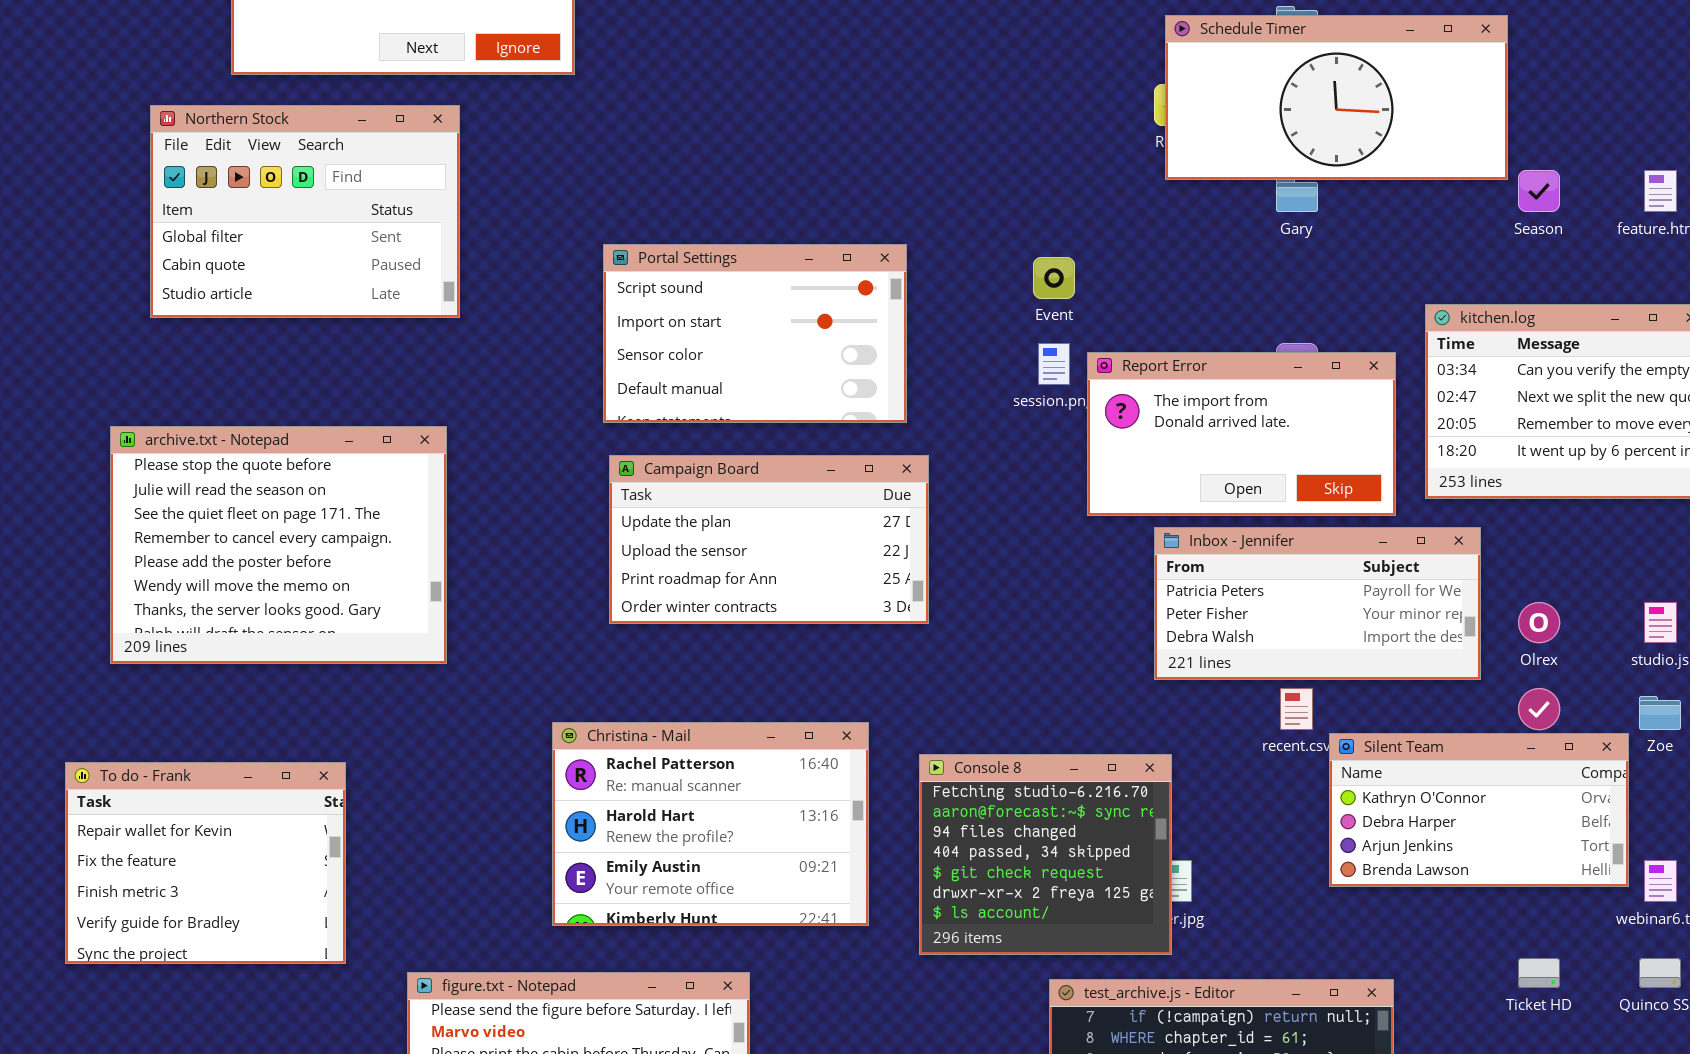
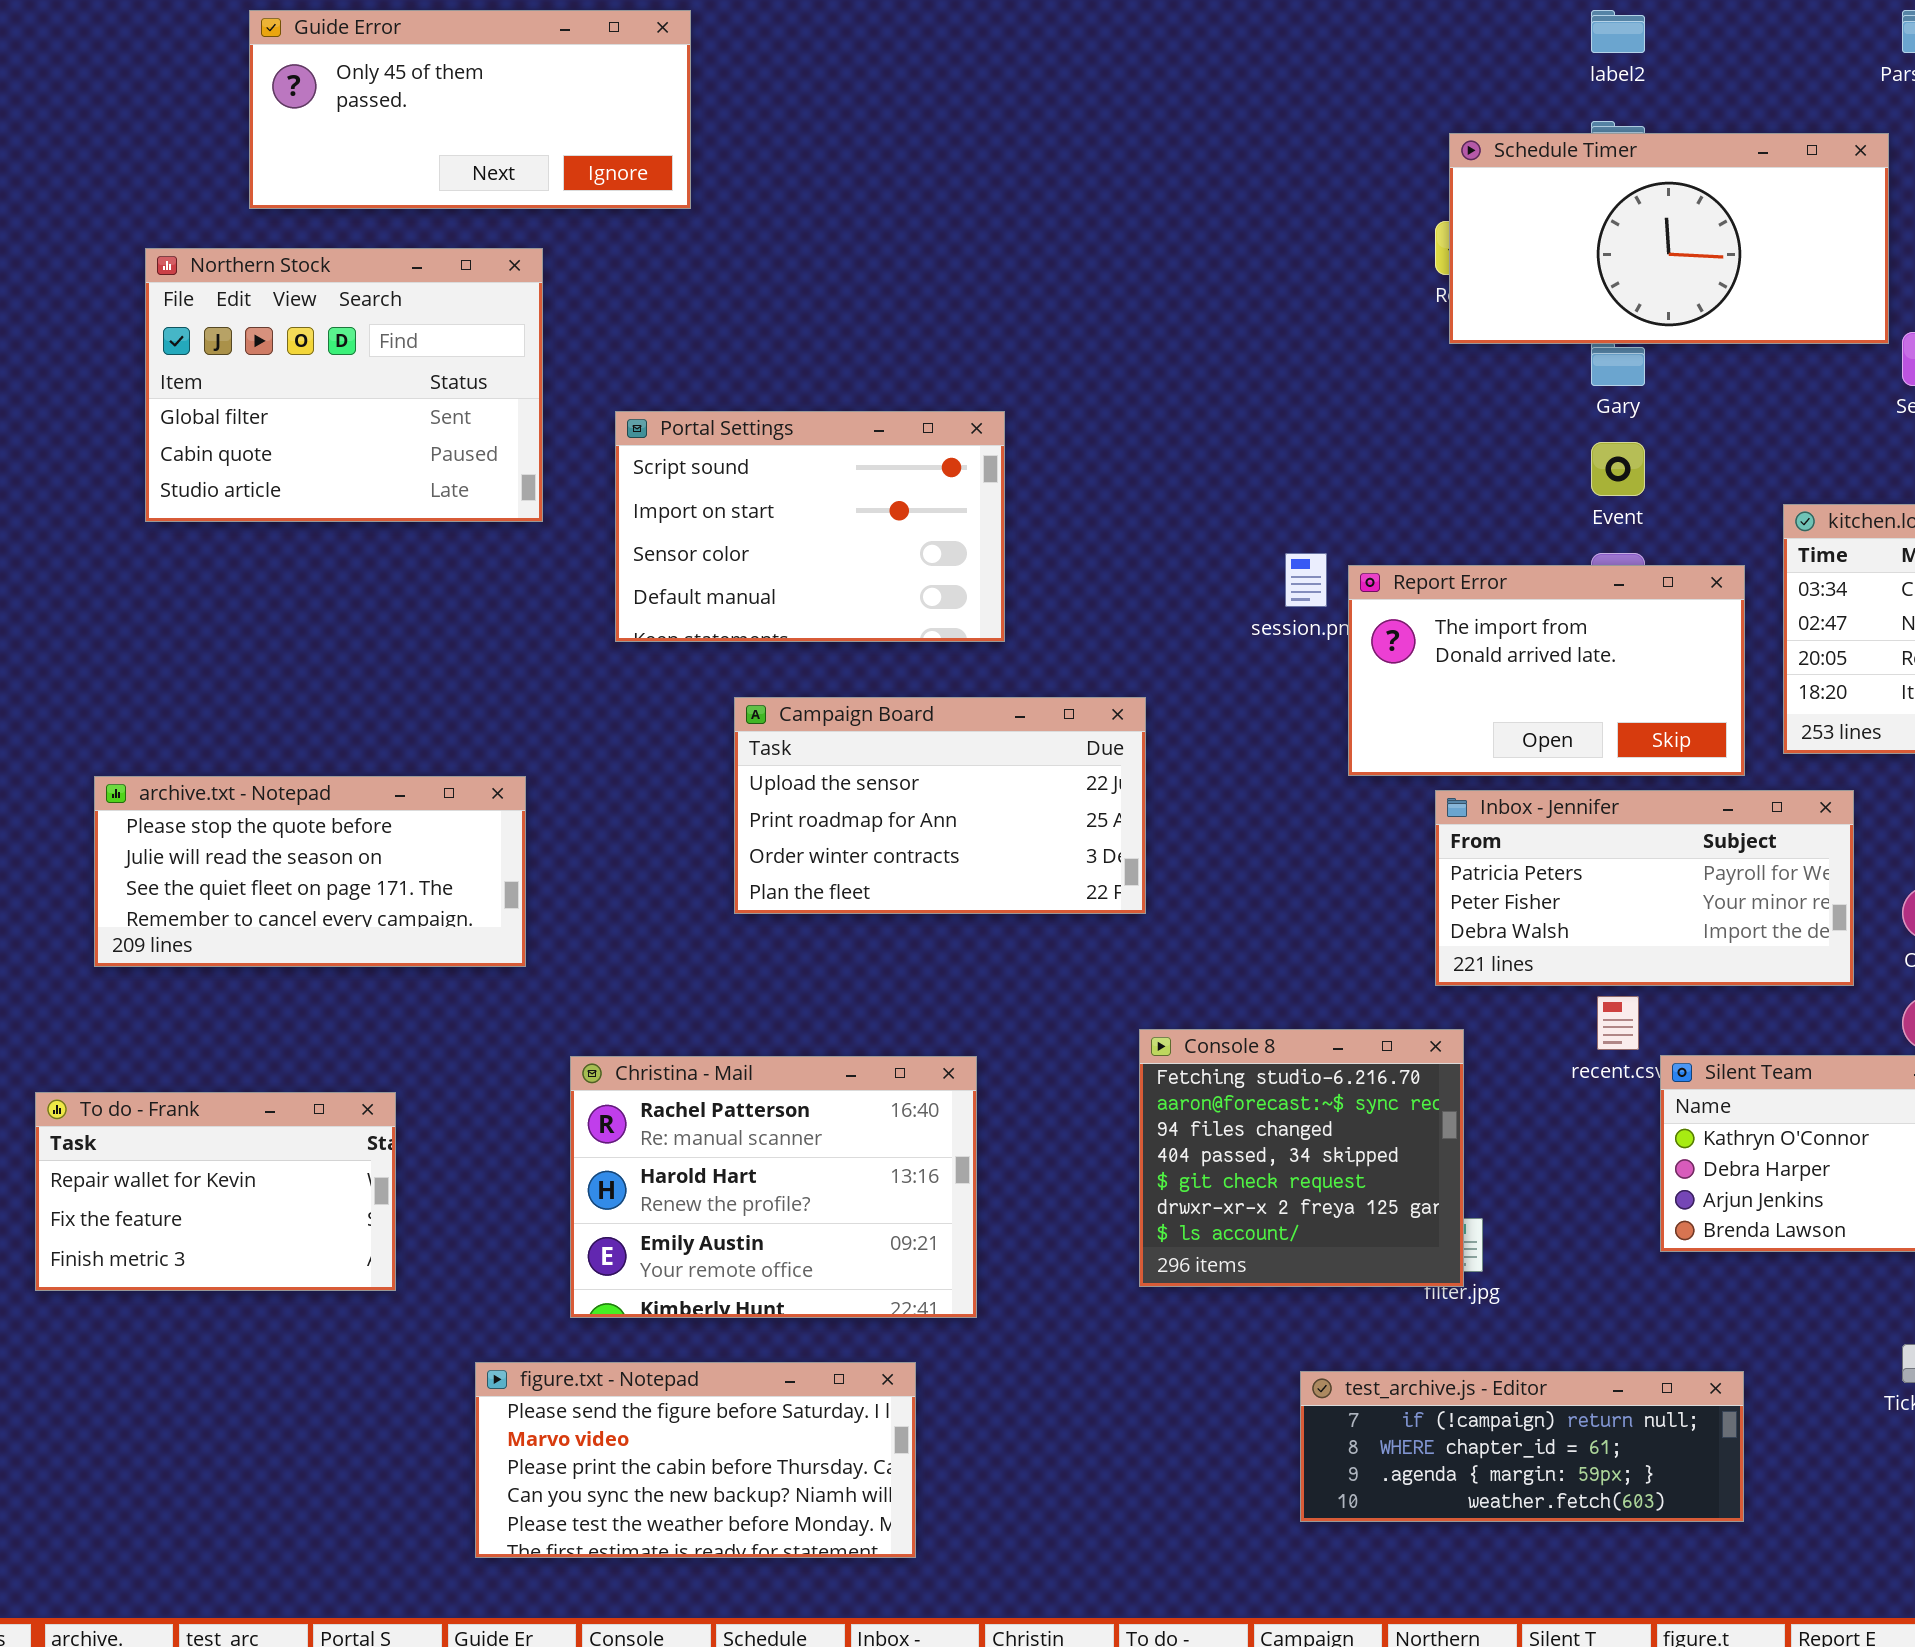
Portal Settings: [603,244,907,423] -> [615,411,1005,642], moved
Event: [1033,257,1075,299] -> [1591,442,1645,496], moved
archive.txt - Notepad: [110,426,447,664] -> [94,776,526,967], resized
Campaign Board: [609,455,929,624] -> [734,697,1146,914], scrolled down 1 row
Christina - Mail: [552,722,869,926] -> [570,1056,977,1318], moved
Console 8: [919,754,1172,955] -> [1139,1029,1464,1287], moved
To do - Frank: [65,762,346,964] -> [35,1092,396,1291], resized

